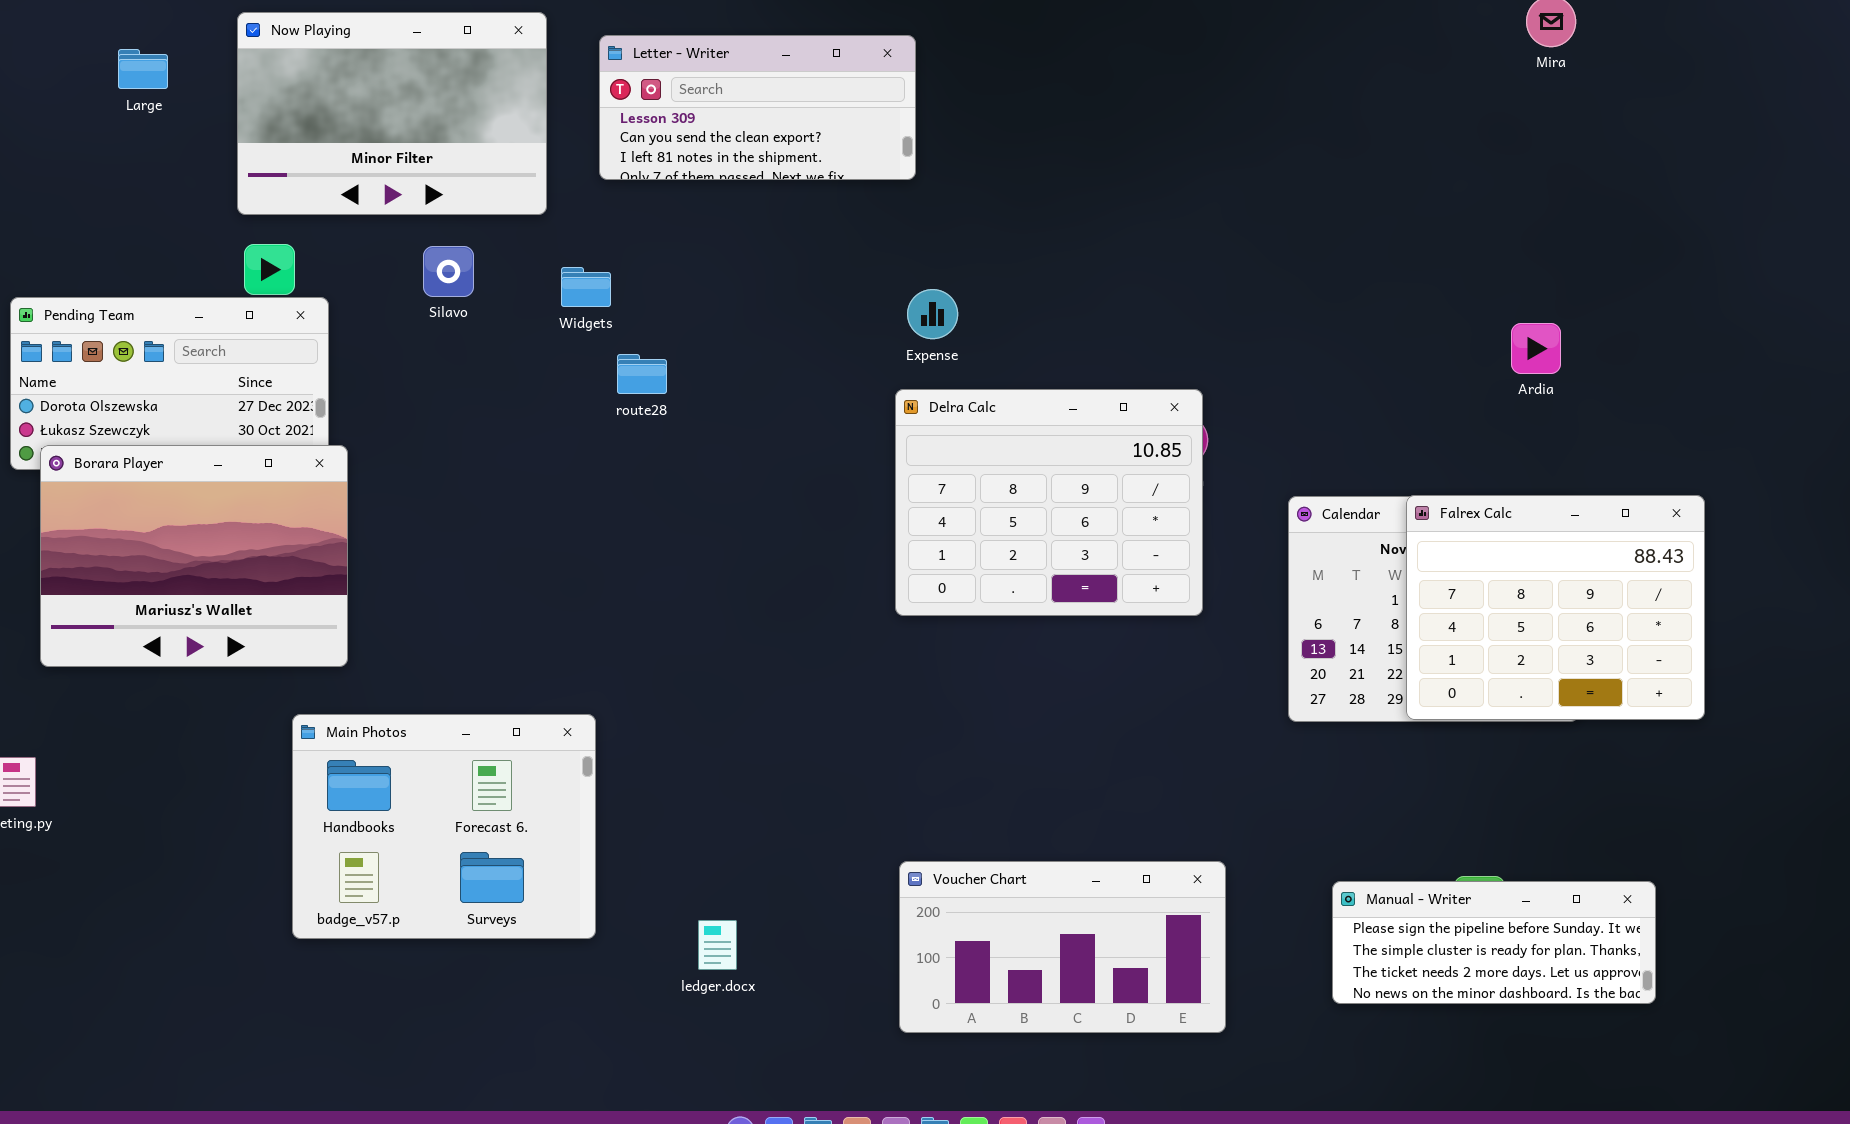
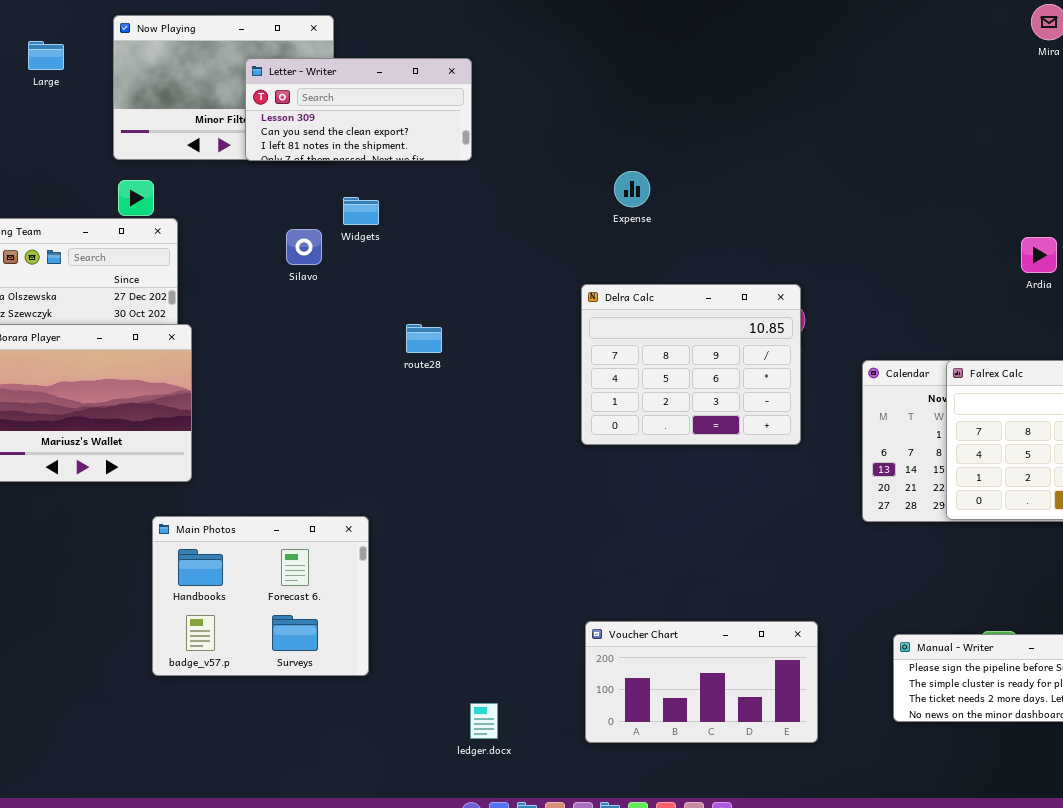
Letter - Writer: [599,35,916,180] -> [245,58,472,161], moved
Silavo: [423,246,474,297] -> [286,229,322,265], moved
Expense: [907,289,958,339] -> [614,171,650,207], moved
route28: [617,354,667,394] -> [406,324,442,353], moved
ledger.docx: [698,920,737,970] -> [470,703,498,739], moved

